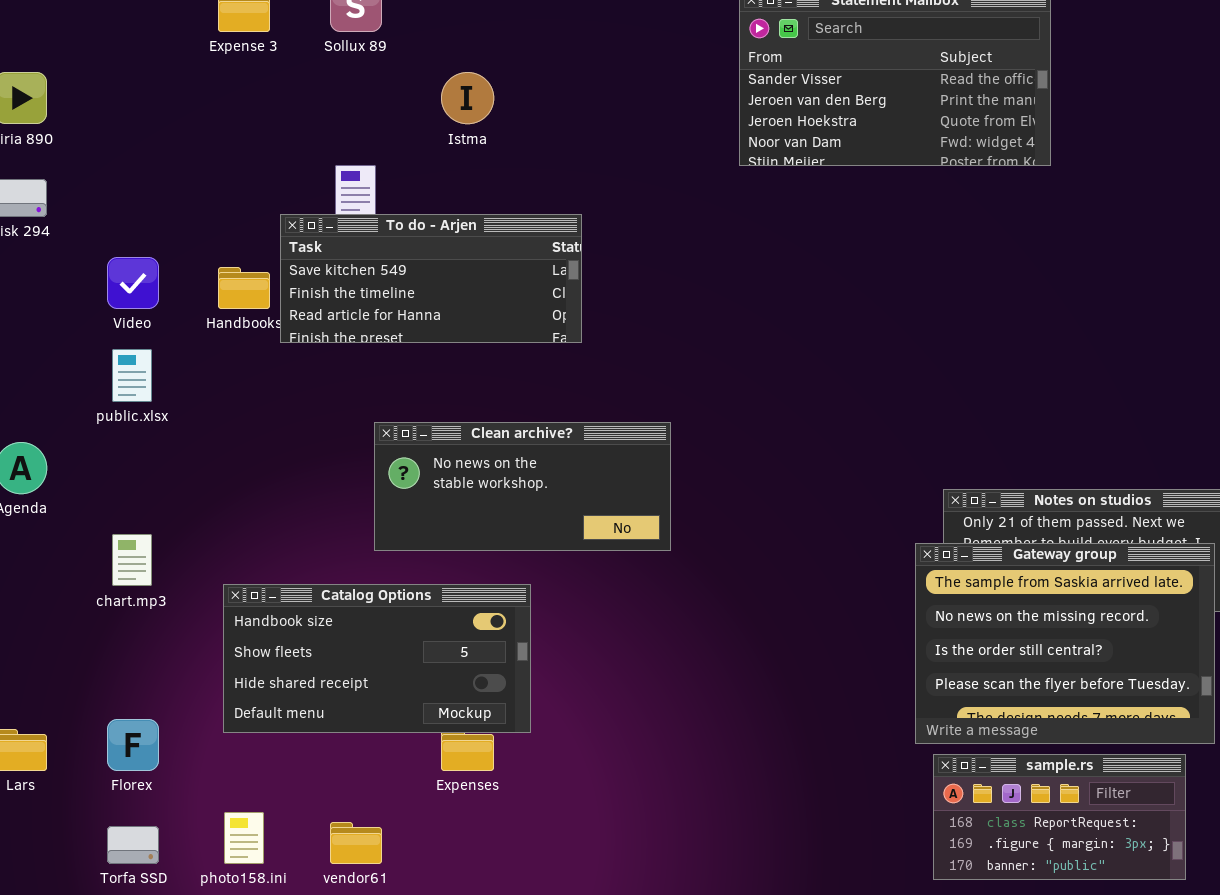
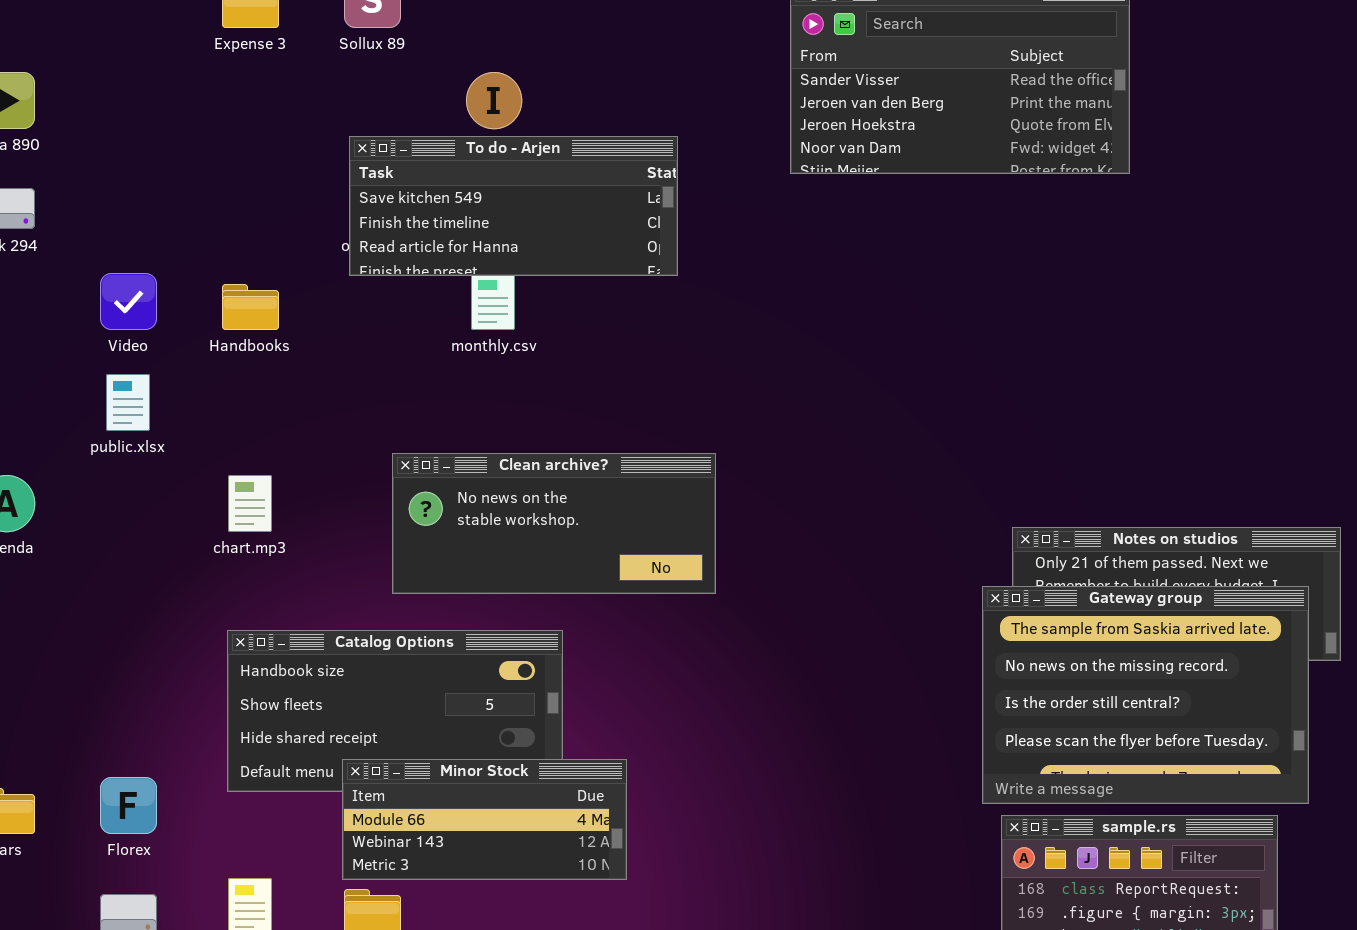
To do - Arjen: [280,214,582,343] -> [349,136,678,276], moved
chart.mp3: [112,534,152,586] -> [228,475,272,532], moved
Minor Stock: none -> [342,759,627,880], opened

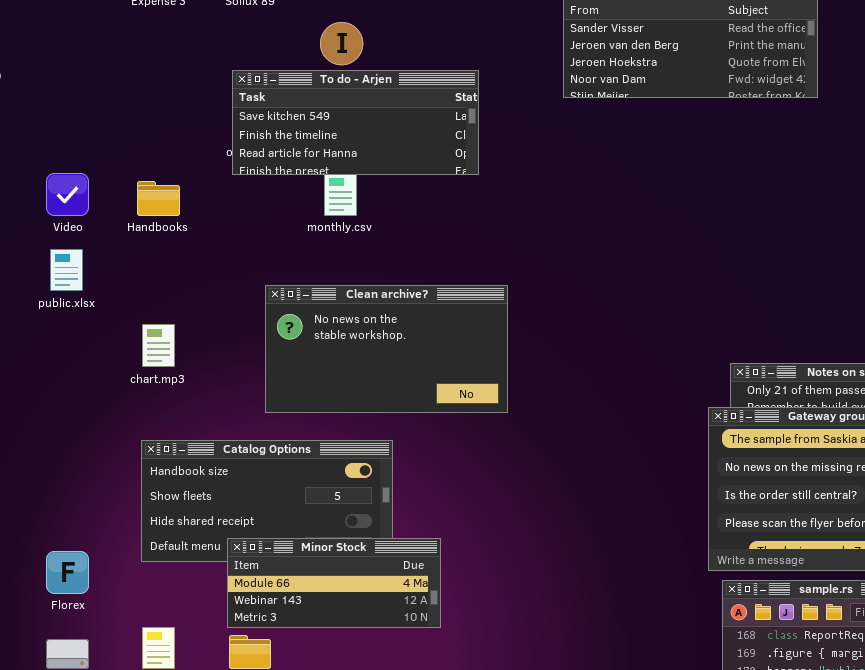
Clean archive?: [392,453,716,594] -> [265,285,508,413], resized

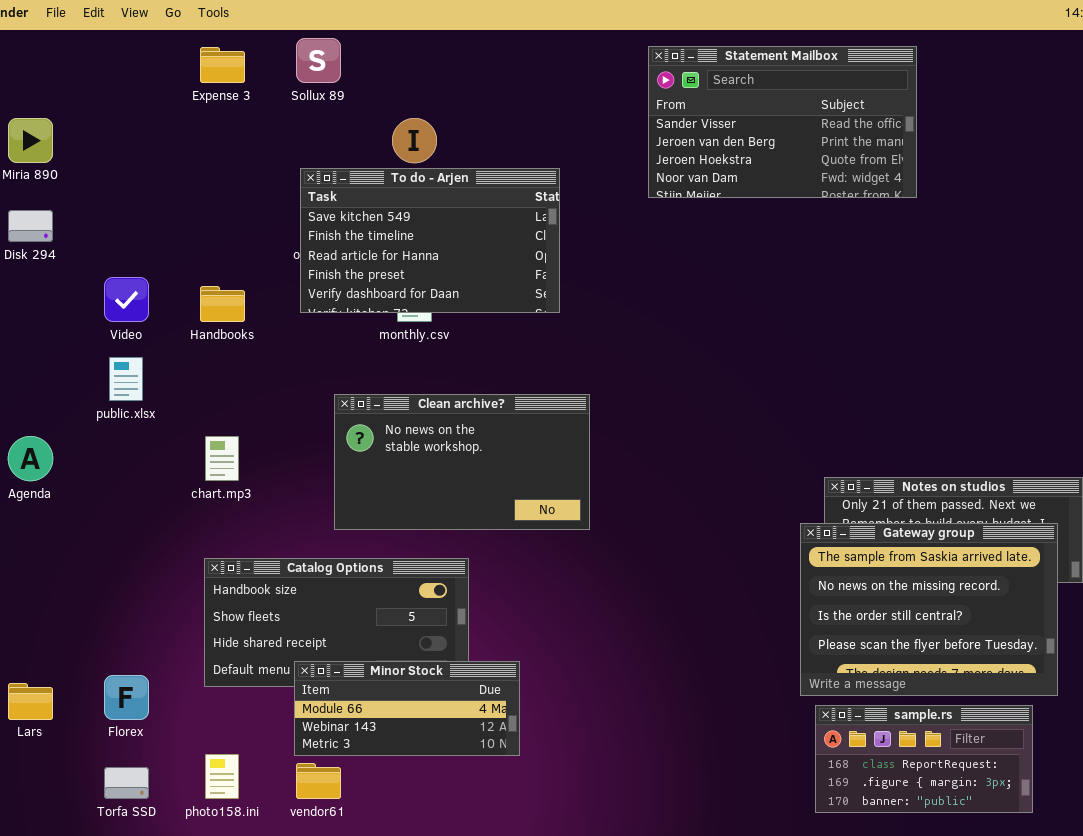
To do - Arjen: [232,70,479,175] -> [300,168,560,313], resized

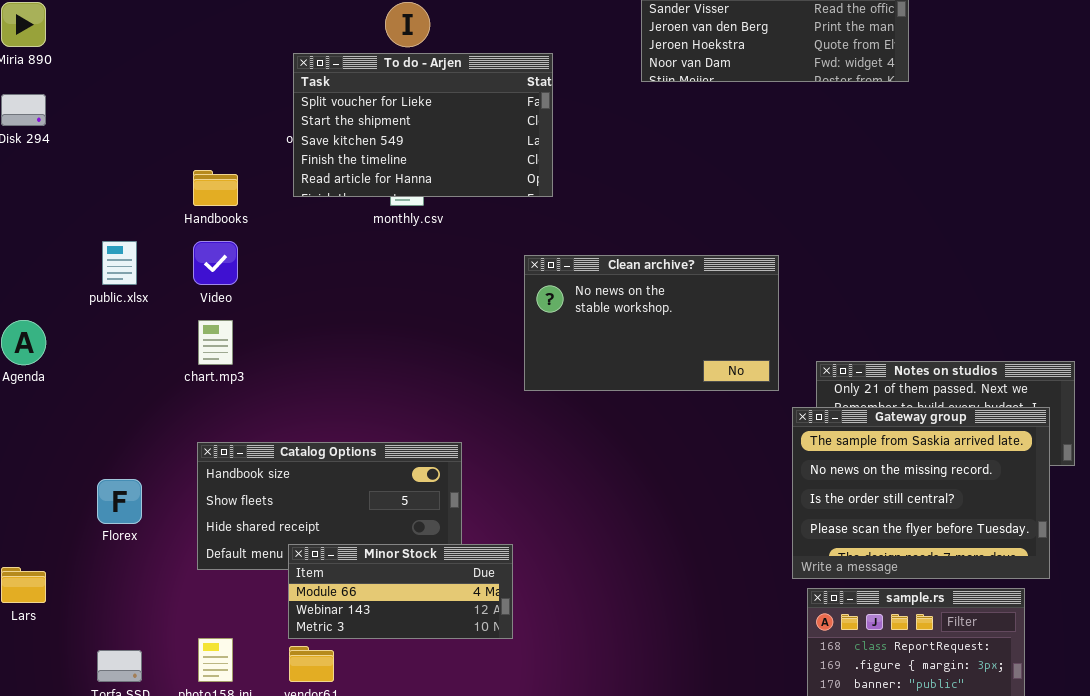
To do - Arjen: [300,168,560,313] -> [293,53,553,197], scrolled up 2 rows
Video: [104,277,149,322] -> [193,241,238,285], moved
Clean archive?: [334,394,590,530] -> [524,255,779,391], moved
Florex: [104,675,149,720] -> [97,479,142,524], moved

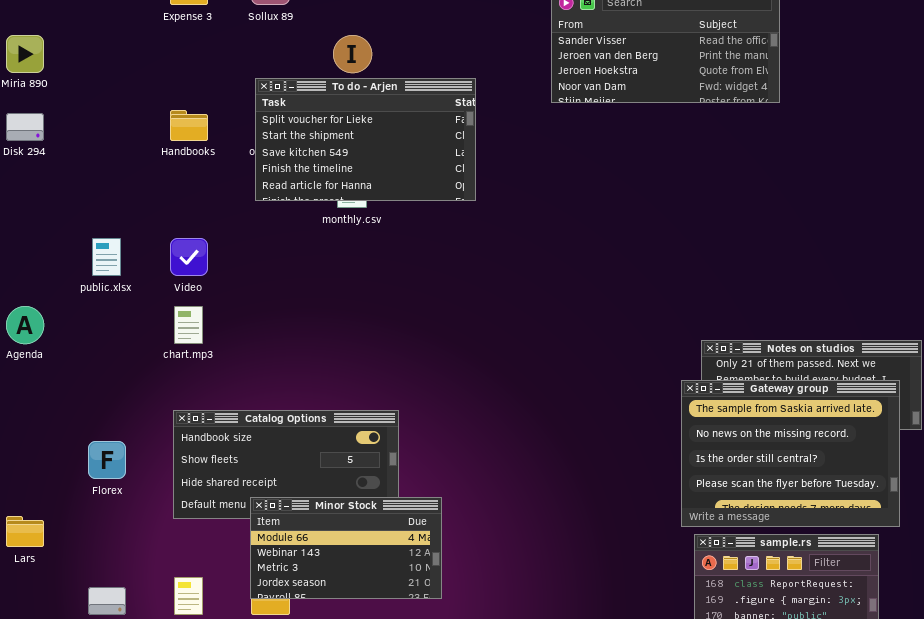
Handbooks: [193,170,238,206] -> [170,110,208,141], moved
Clean archive?: [524,255,779,391] -> none, closed
Minor Stock: [288,544,513,639] -> [250,497,442,599], resized

